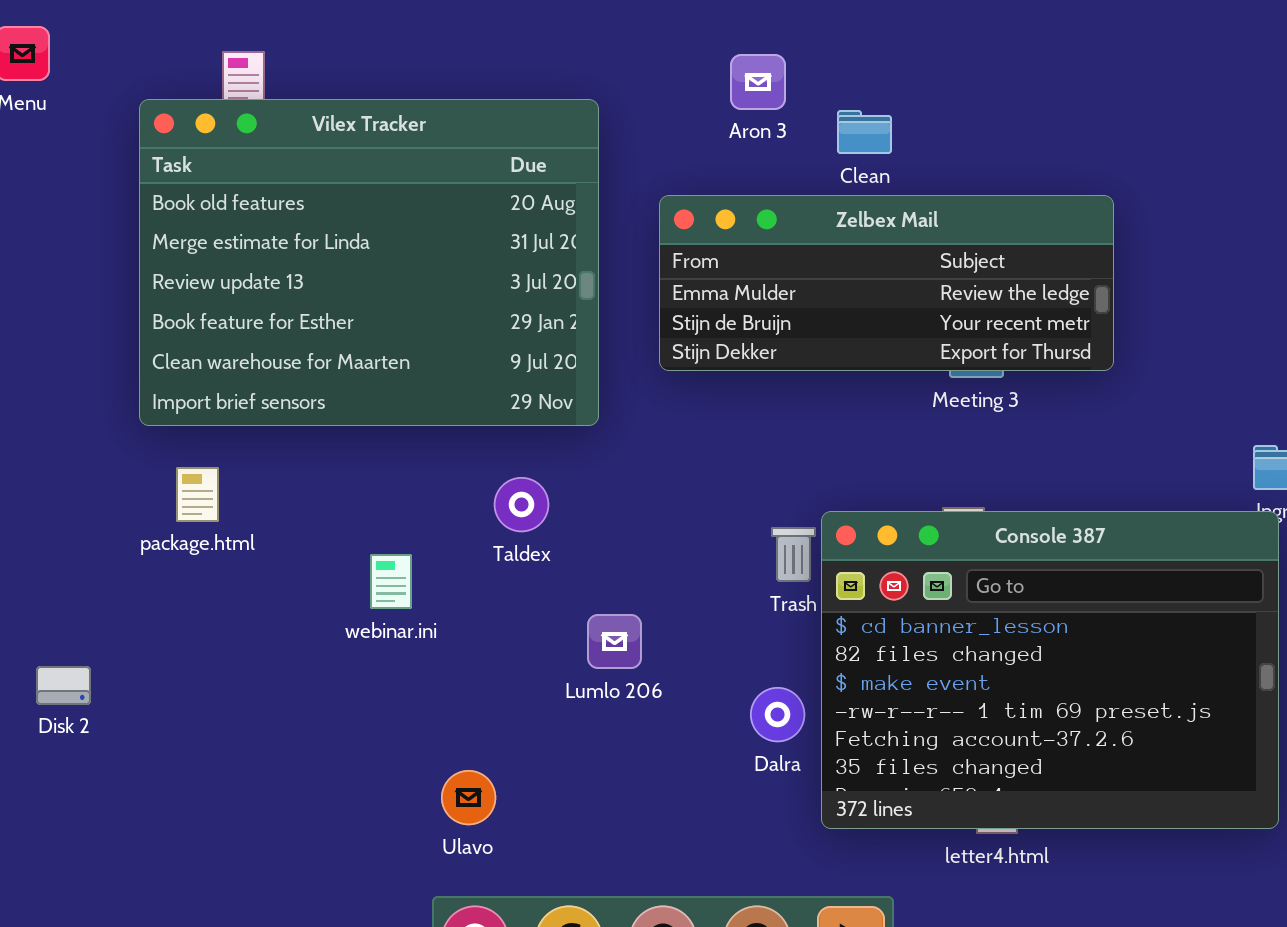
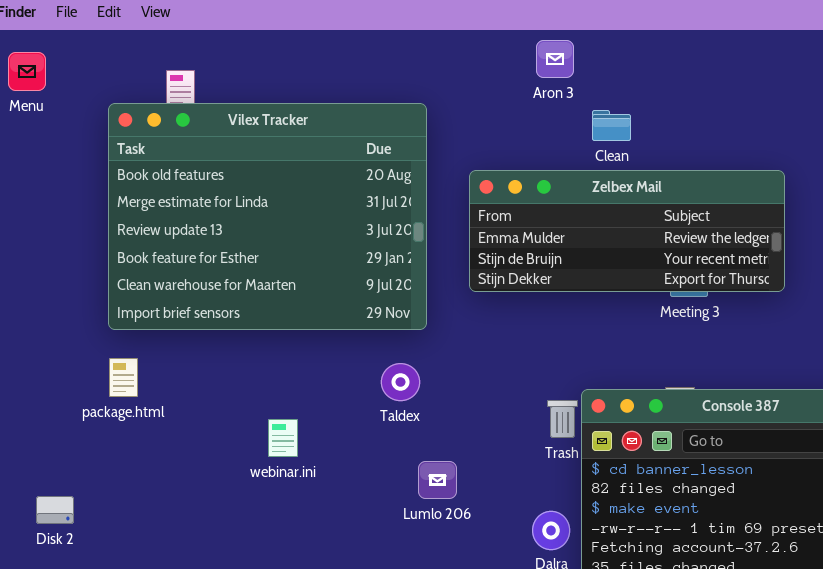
Aron 3: [730,54,786,110] -> [536,40,574,78], moved
package.html: [176,467,219,522] -> [109,358,138,397], moved
Taldex: [494,477,549,532] -> [381,363,420,401], moved

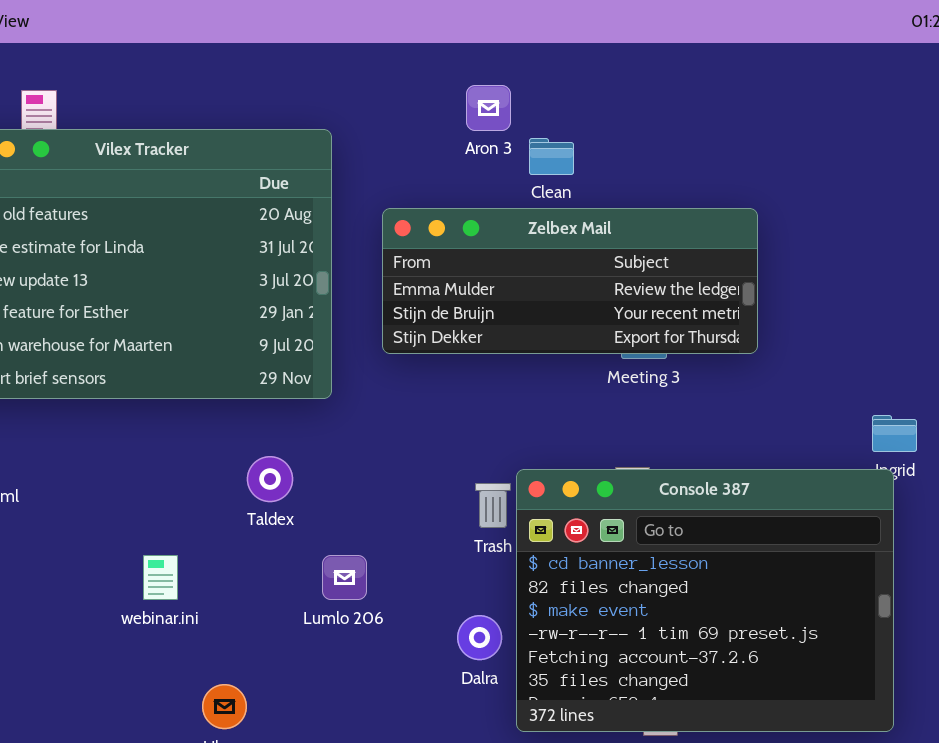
Aron 3: [536,40,574,78] -> [466,85,511,131], moved
Taldex: [381,363,420,401] -> [247,456,293,502], moved
webinar.ini: [268,419,298,457] -> [143,555,178,600], moved

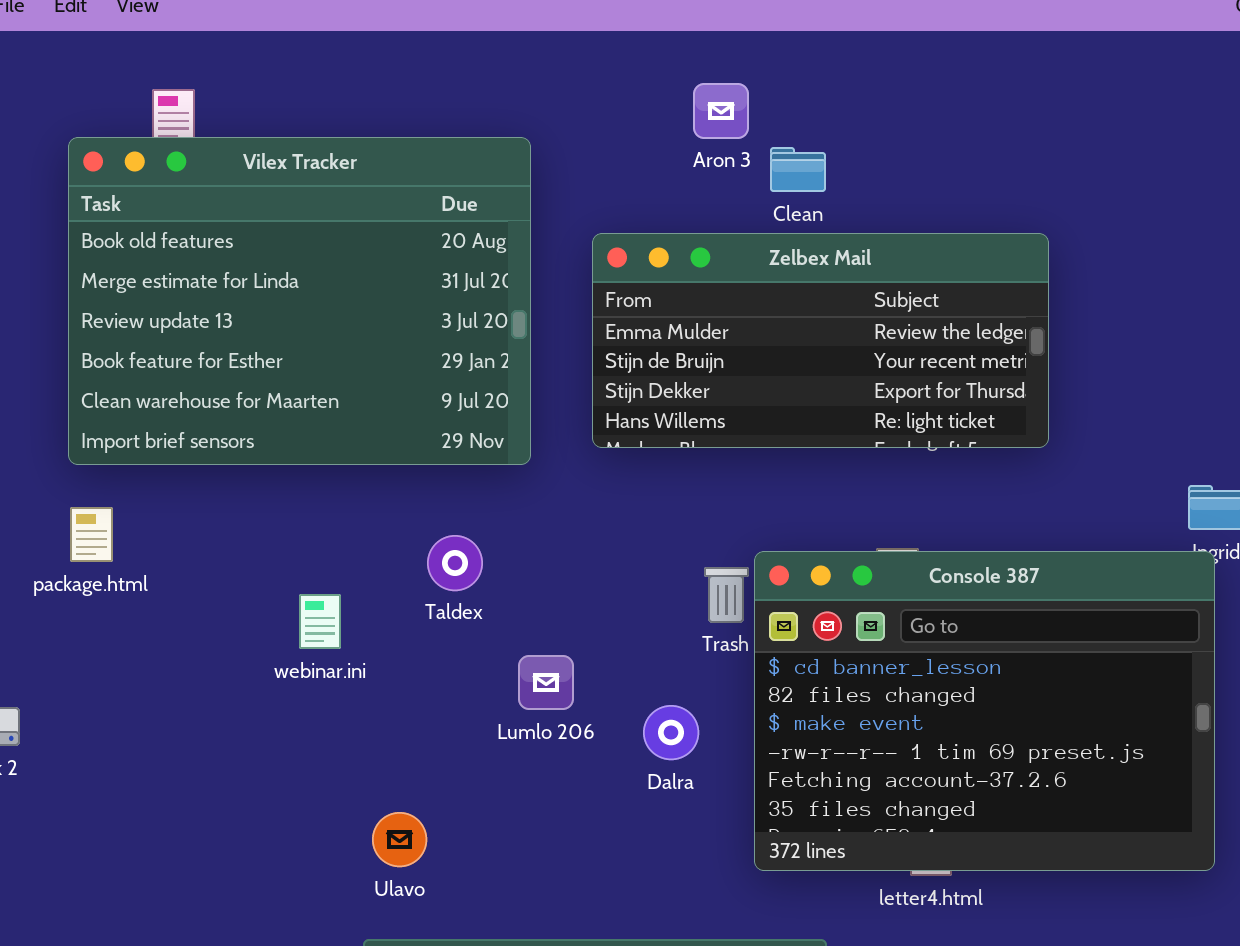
Zelbex Mail: [382,208,758,354] -> [592,233,1049,448], resized
webinar.ini: [143,555,178,600] -> [299,594,341,649], moved
Dalra: [457,615,502,660] -> [643,705,699,760], moved

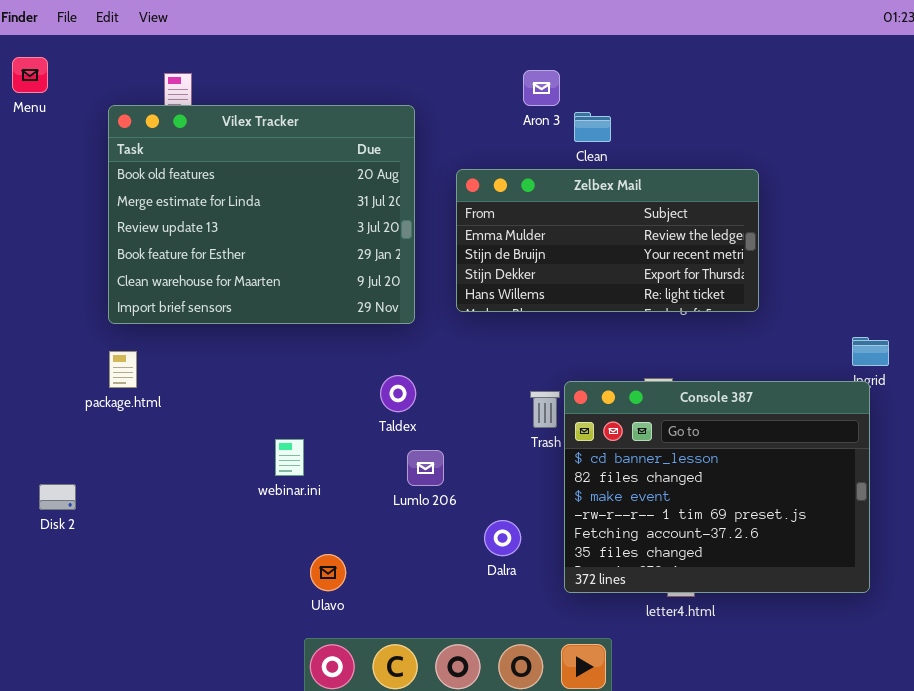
Taldex: [427,535,483,591] -> [380,375,416,412], moved
webinar.ini: [299,594,341,649] -> [275,439,304,476], moved
Dalra: [643,705,699,760] -> [484,520,521,556], moved

